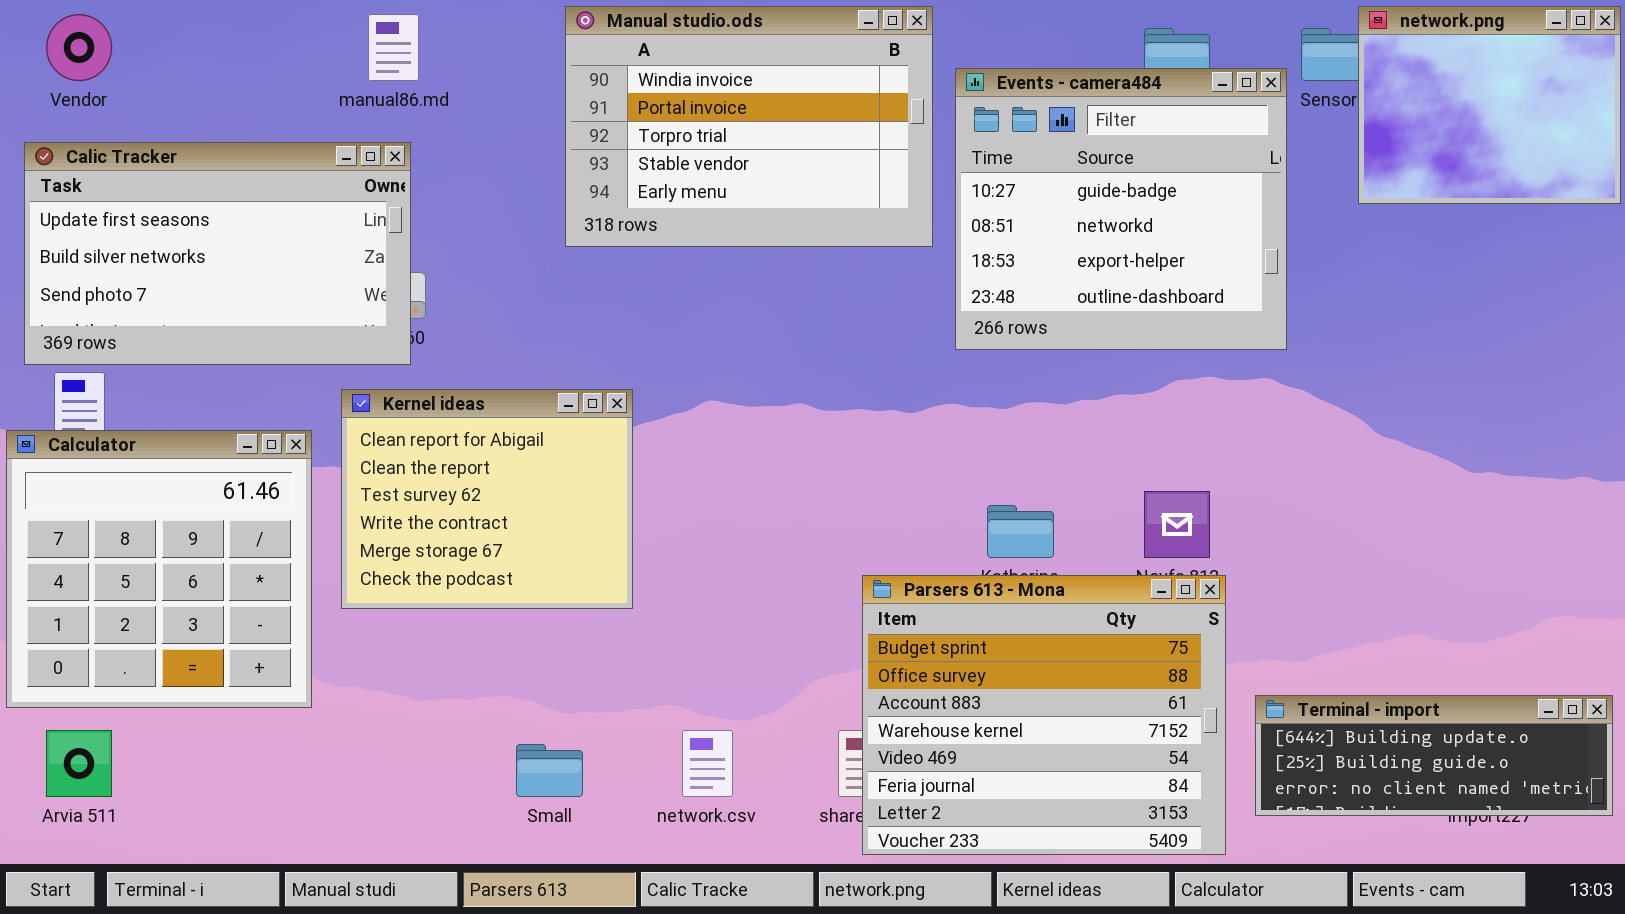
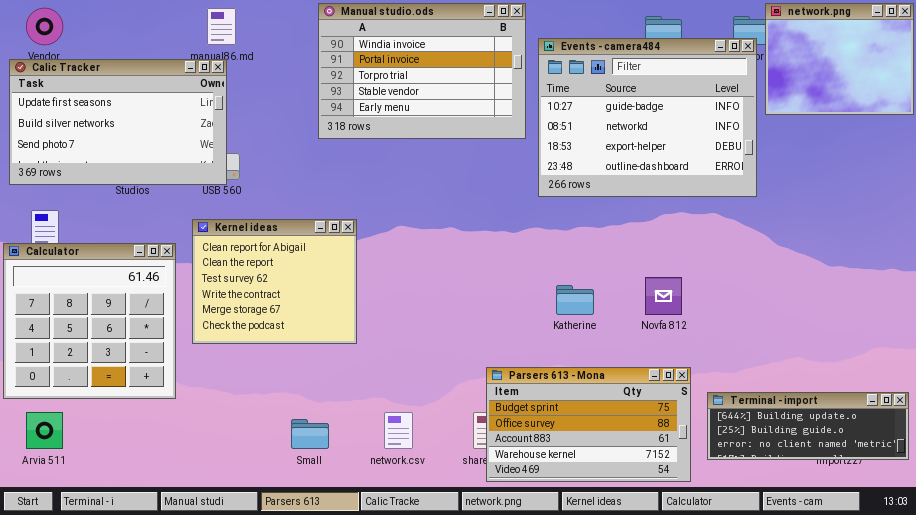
Events - camera484: [955,68,1287,350] -> [538,38,757,197], resized
Calic Tracker: [24,142,411,365] -> [9,59,227,185], moved
Parsers 613 - Mona: [862,575,1226,855] -> [486,367,691,482], resized

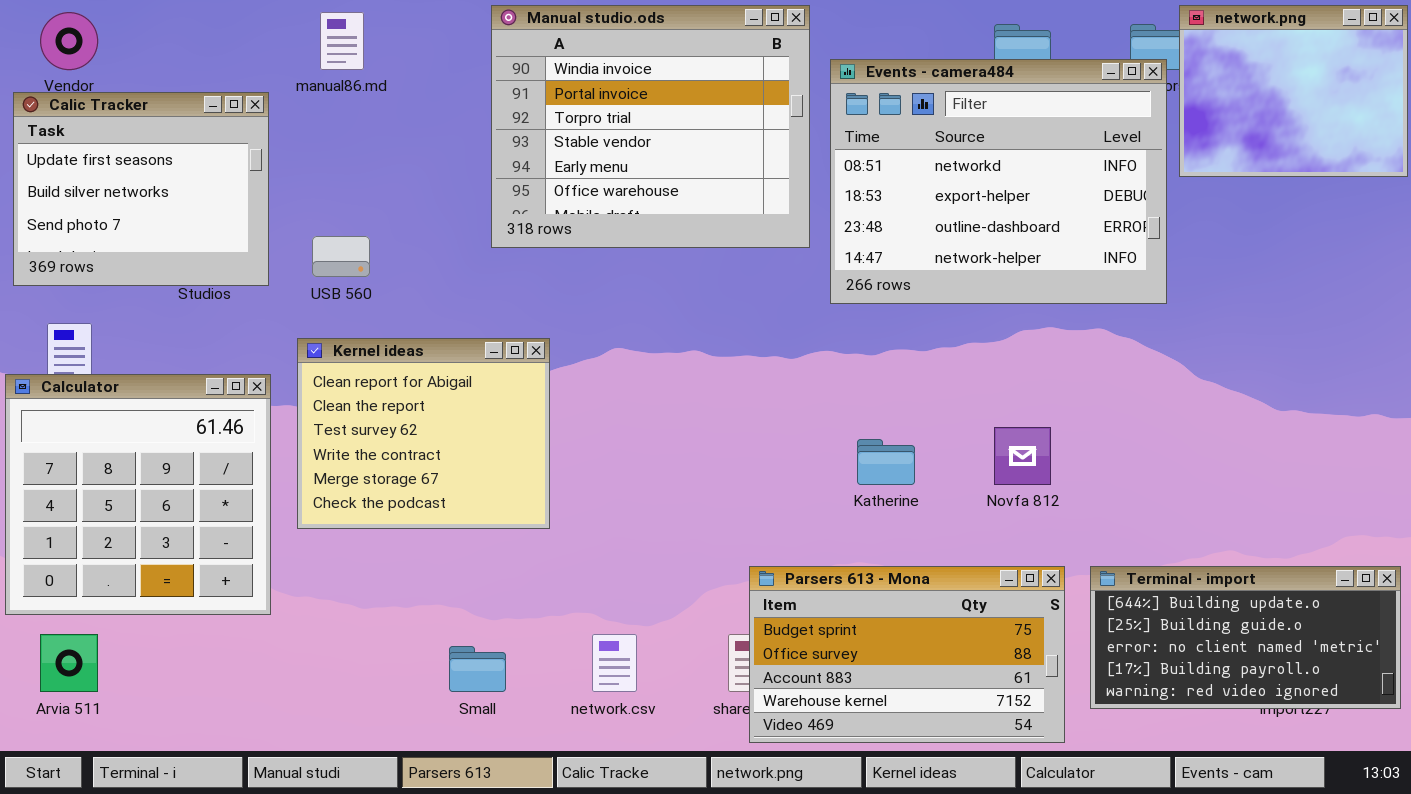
Manual studio.ods: [318,3,526,139] -> [491,5,810,248], resized
Events - camera484: [538,38,757,197] -> [830,59,1167,304], scrolled down 1 row
Calic Tracker: [9,59,227,185] -> [13,92,269,286], resized
Terminal - import: [707,392,909,460] -> [1090,566,1401,709], resized

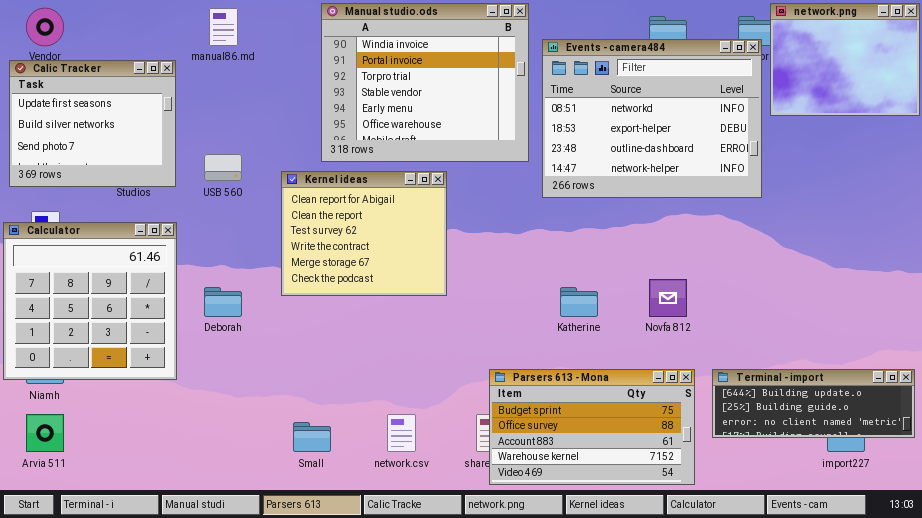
Kernel ideas: [297,338,550,529] -> [281,171,447,296], moved
Calculator: [5,374,271,615] -> [3,222,177,380], moved
Terminal - import: [1090,566,1401,709] -> [712,369,915,438], resized

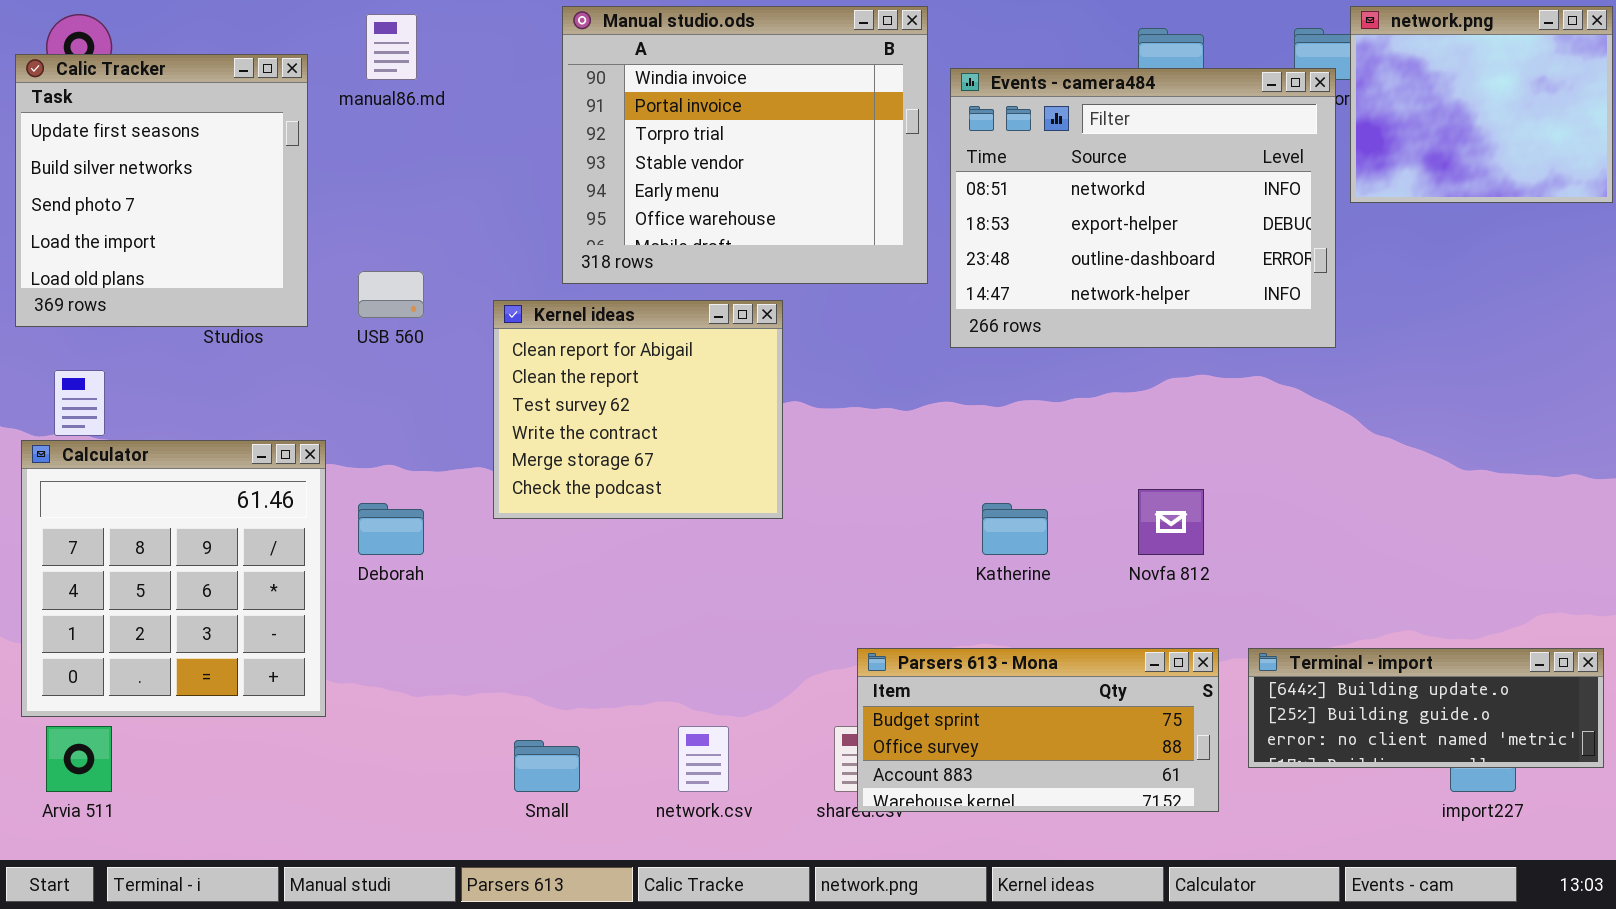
Calic Tracker: [9,60,176,187] -> [15,54,308,327], resized
Calculator: [3,222,177,380] -> [21,440,326,717], moved
Parsers 613 - Mona: [489,369,695,485] -> [857,648,1219,812], resized

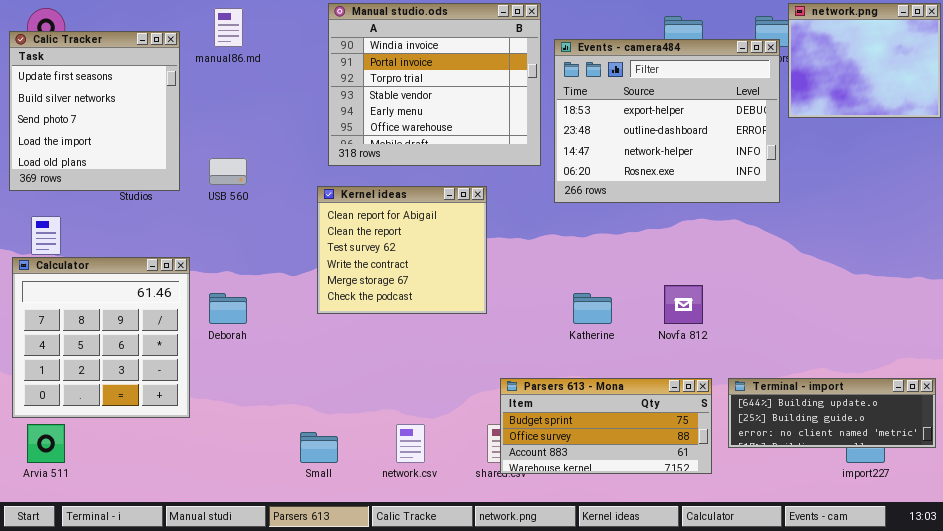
Events - camera484: [950,68,1336,348] -> [554,39,780,203], scrolled down 1 row
Kernel ideas: [493,300,783,519] -> [317,186,487,314], moved

